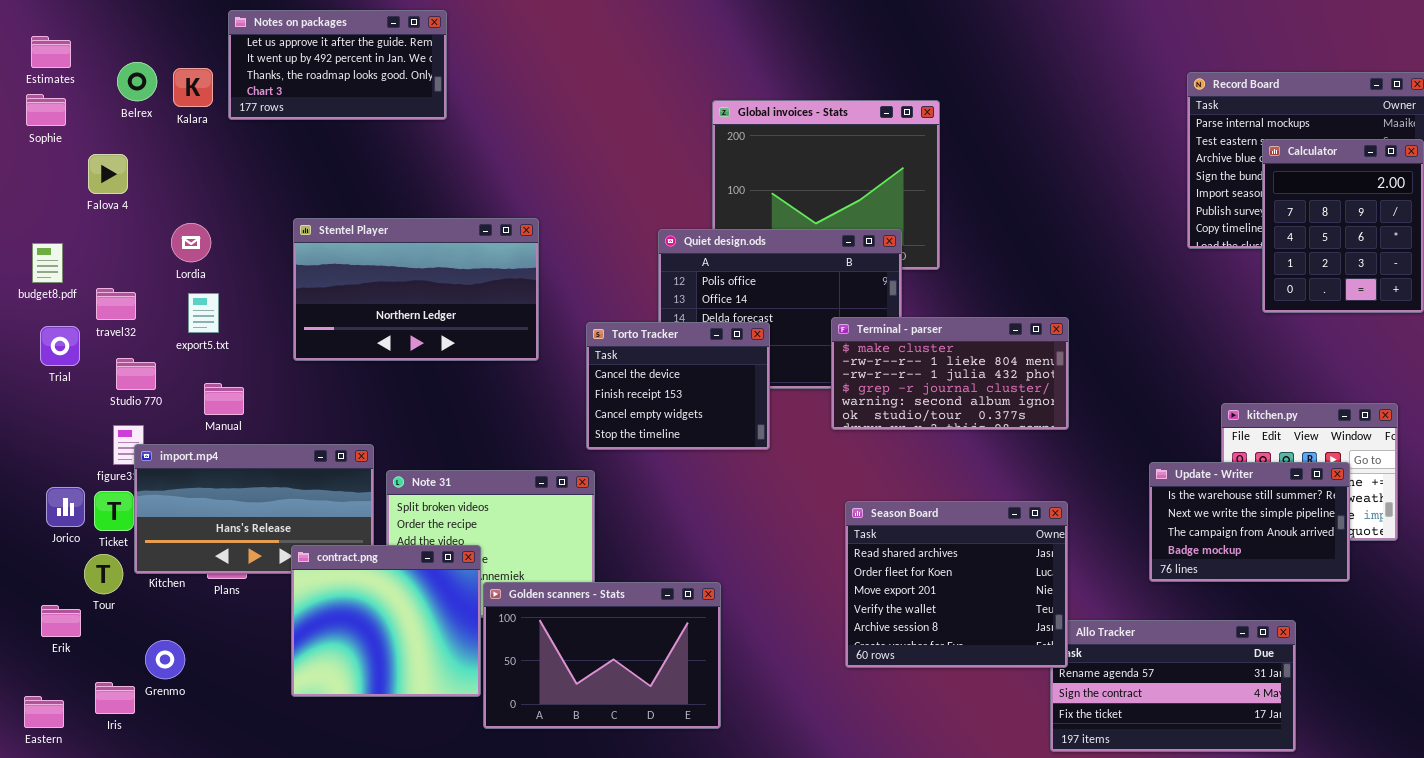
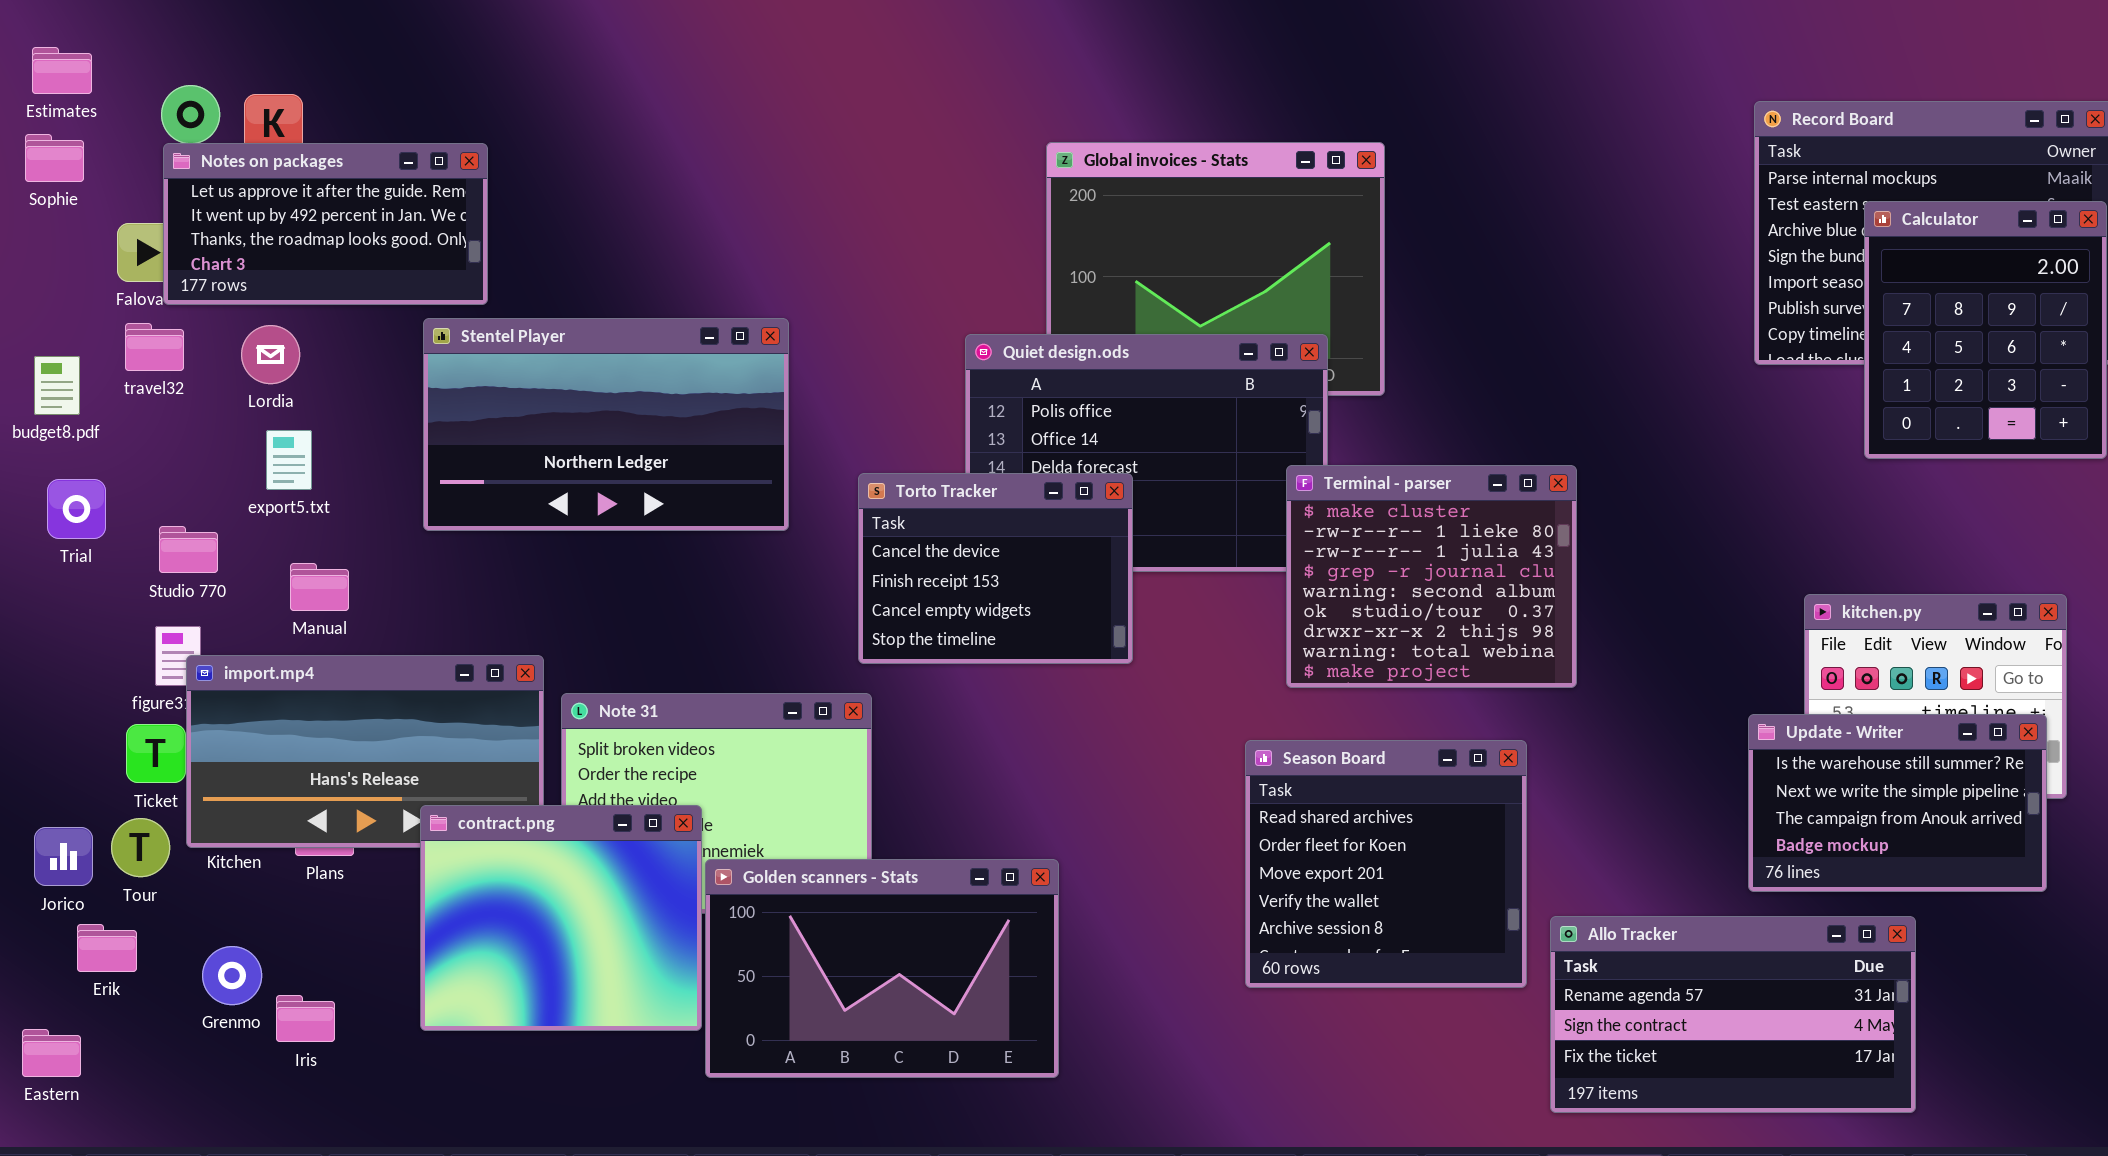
Notes on packages: [228,10,447,120] -> [163,143,488,305], moved
travel32: [96,288,136,320] -> [125,323,184,371], moved
Terminal - parser: [831,317,1069,430] -> [1286,465,1577,688], resized
Update - Writer: [1149,462,1350,582] -> [1748,714,2047,892], moved
Jorico: [46,487,85,527] -> [34,827,93,886], moved
Season Board: [845,501,1068,668] -> [1245,740,1527,988], resized
Erik: [41,605,81,637] -> [77,924,137,972], moved
Iris: [95,682,135,714] -> [276,995,335,1042], moved

